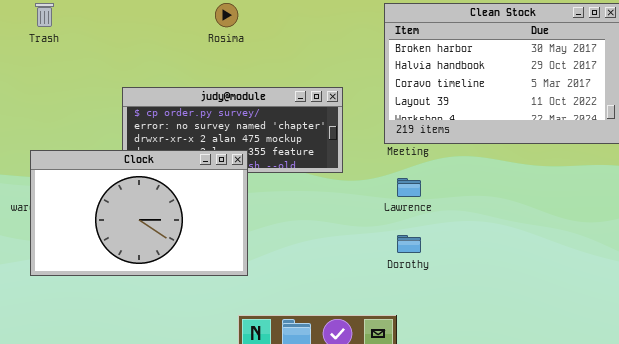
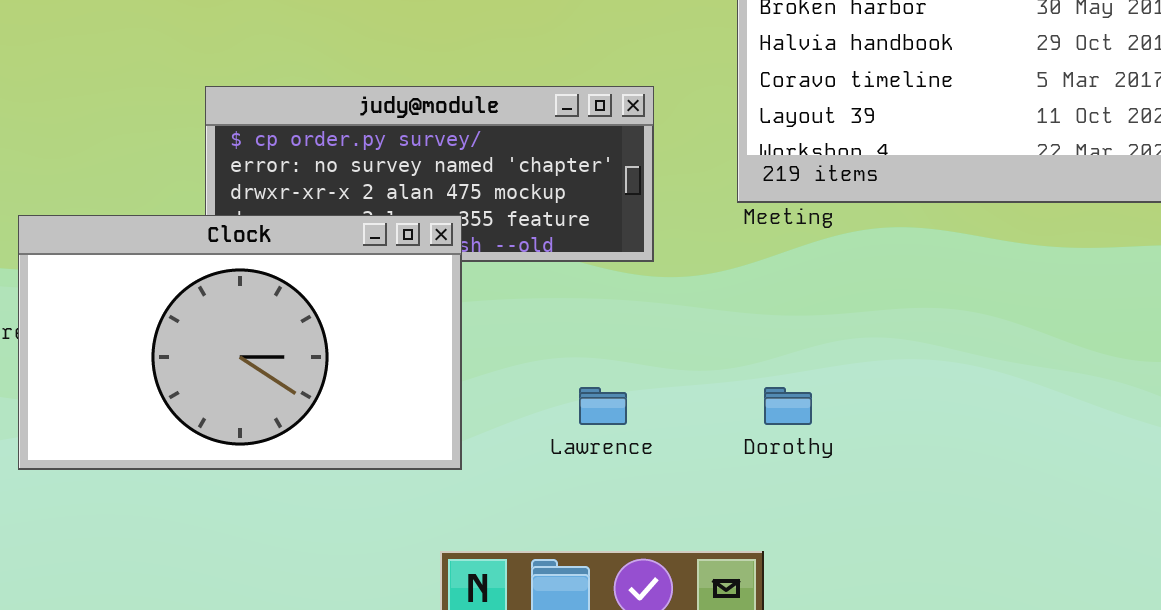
Lawrence: [397,178,421,197] -> [579,387,627,425], moved

